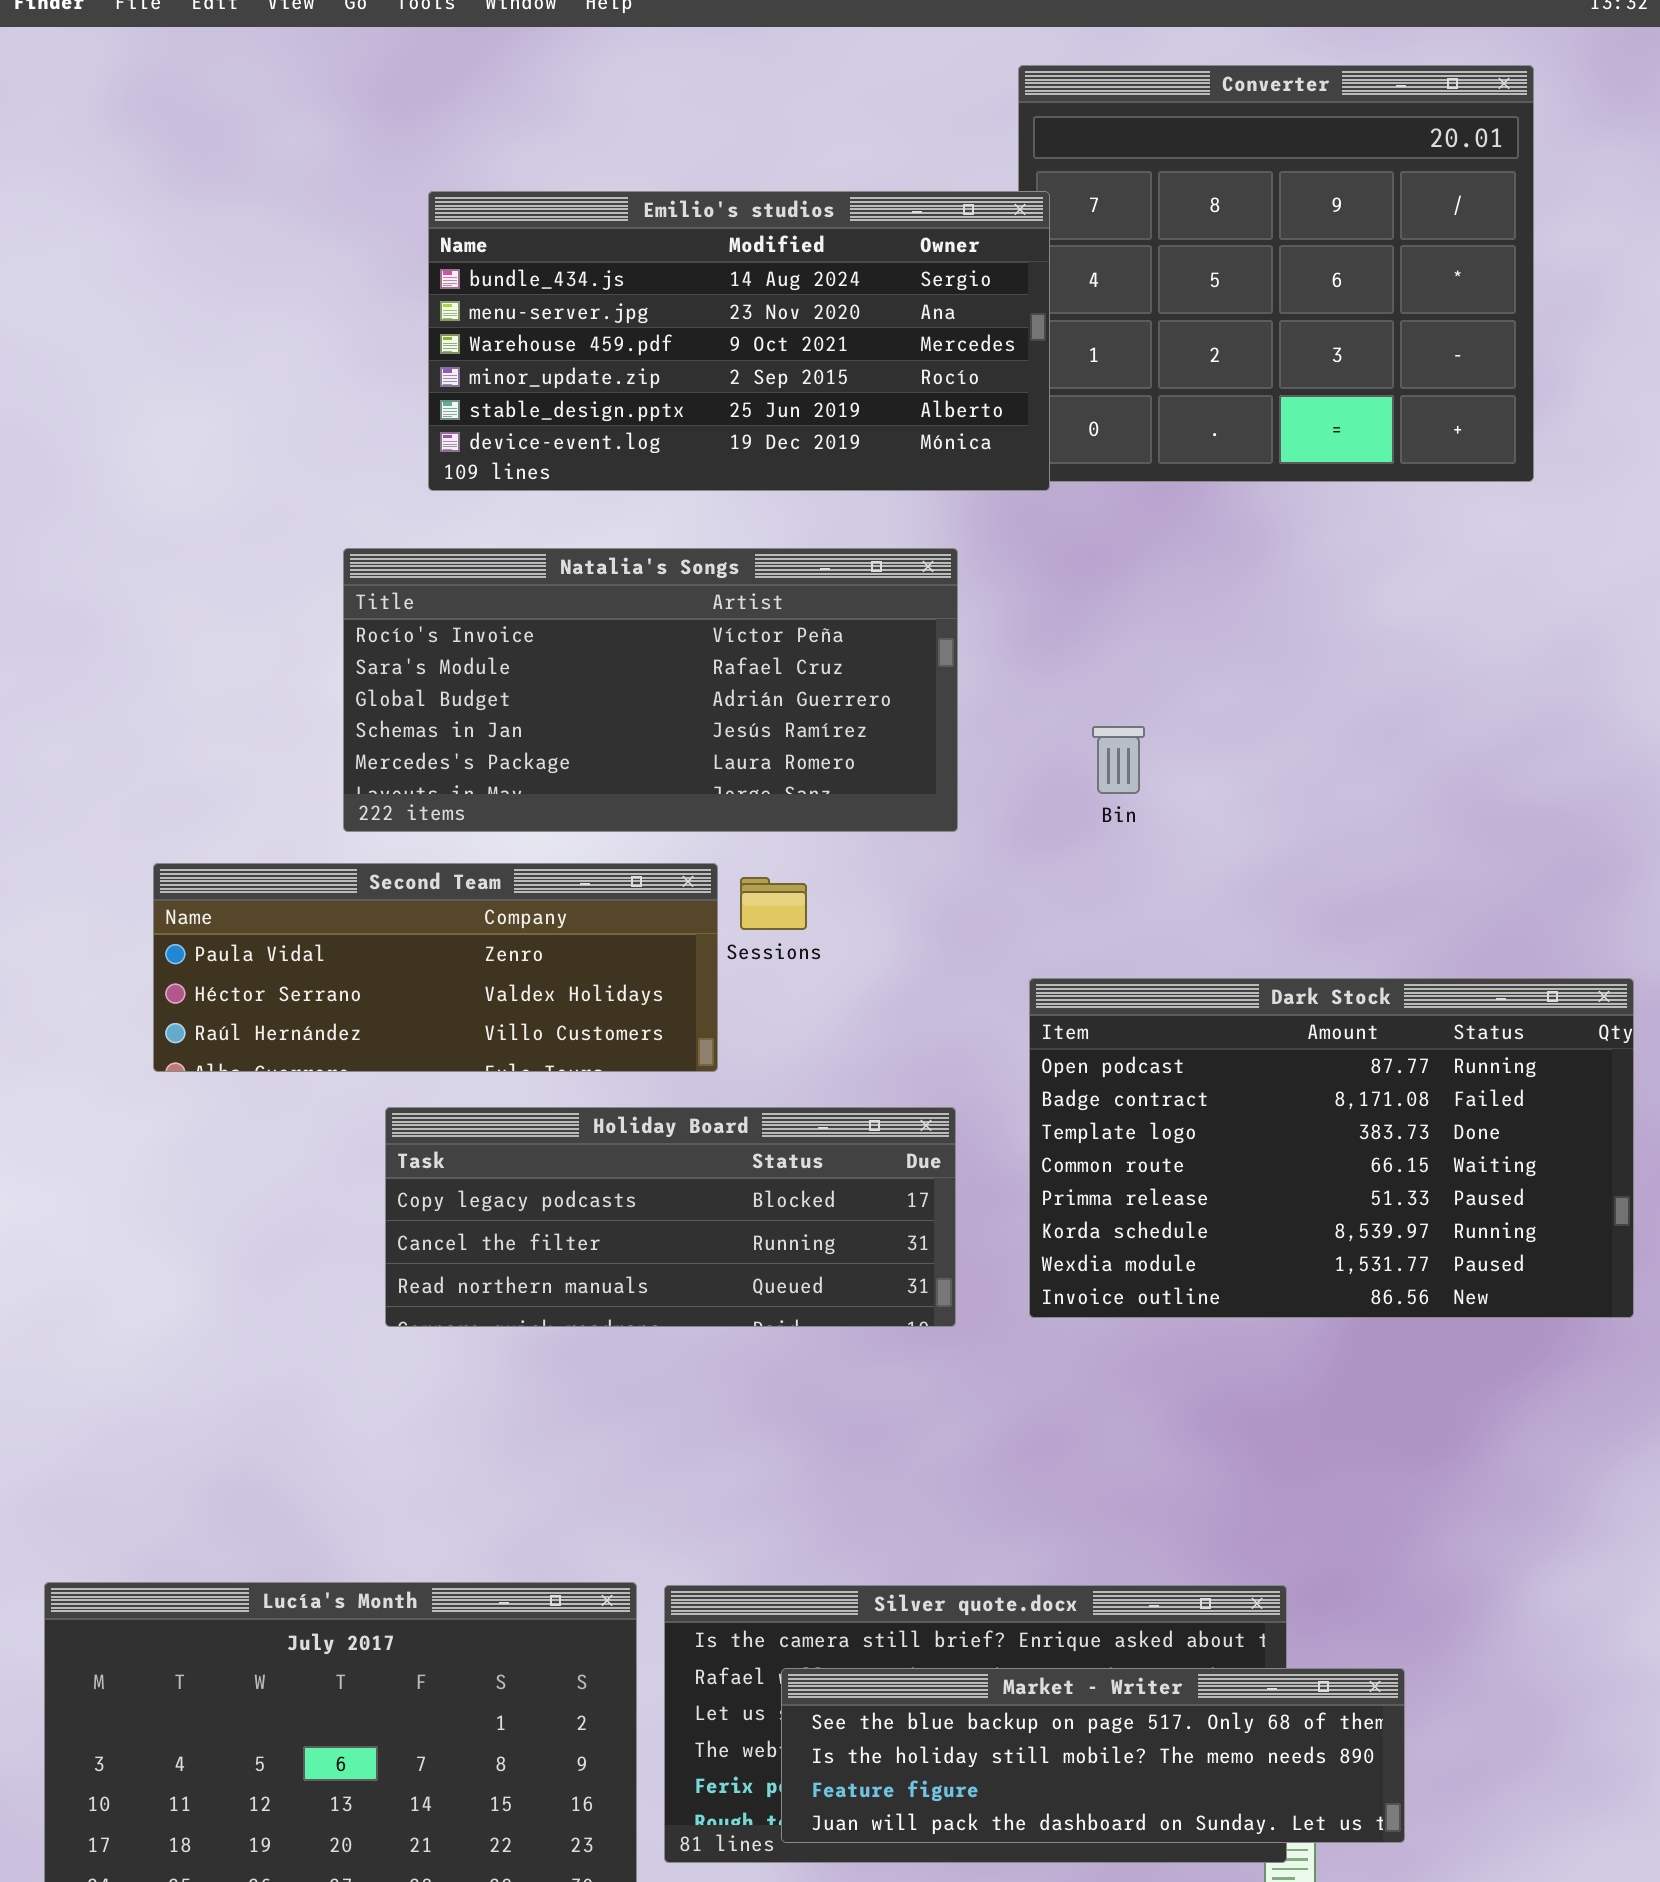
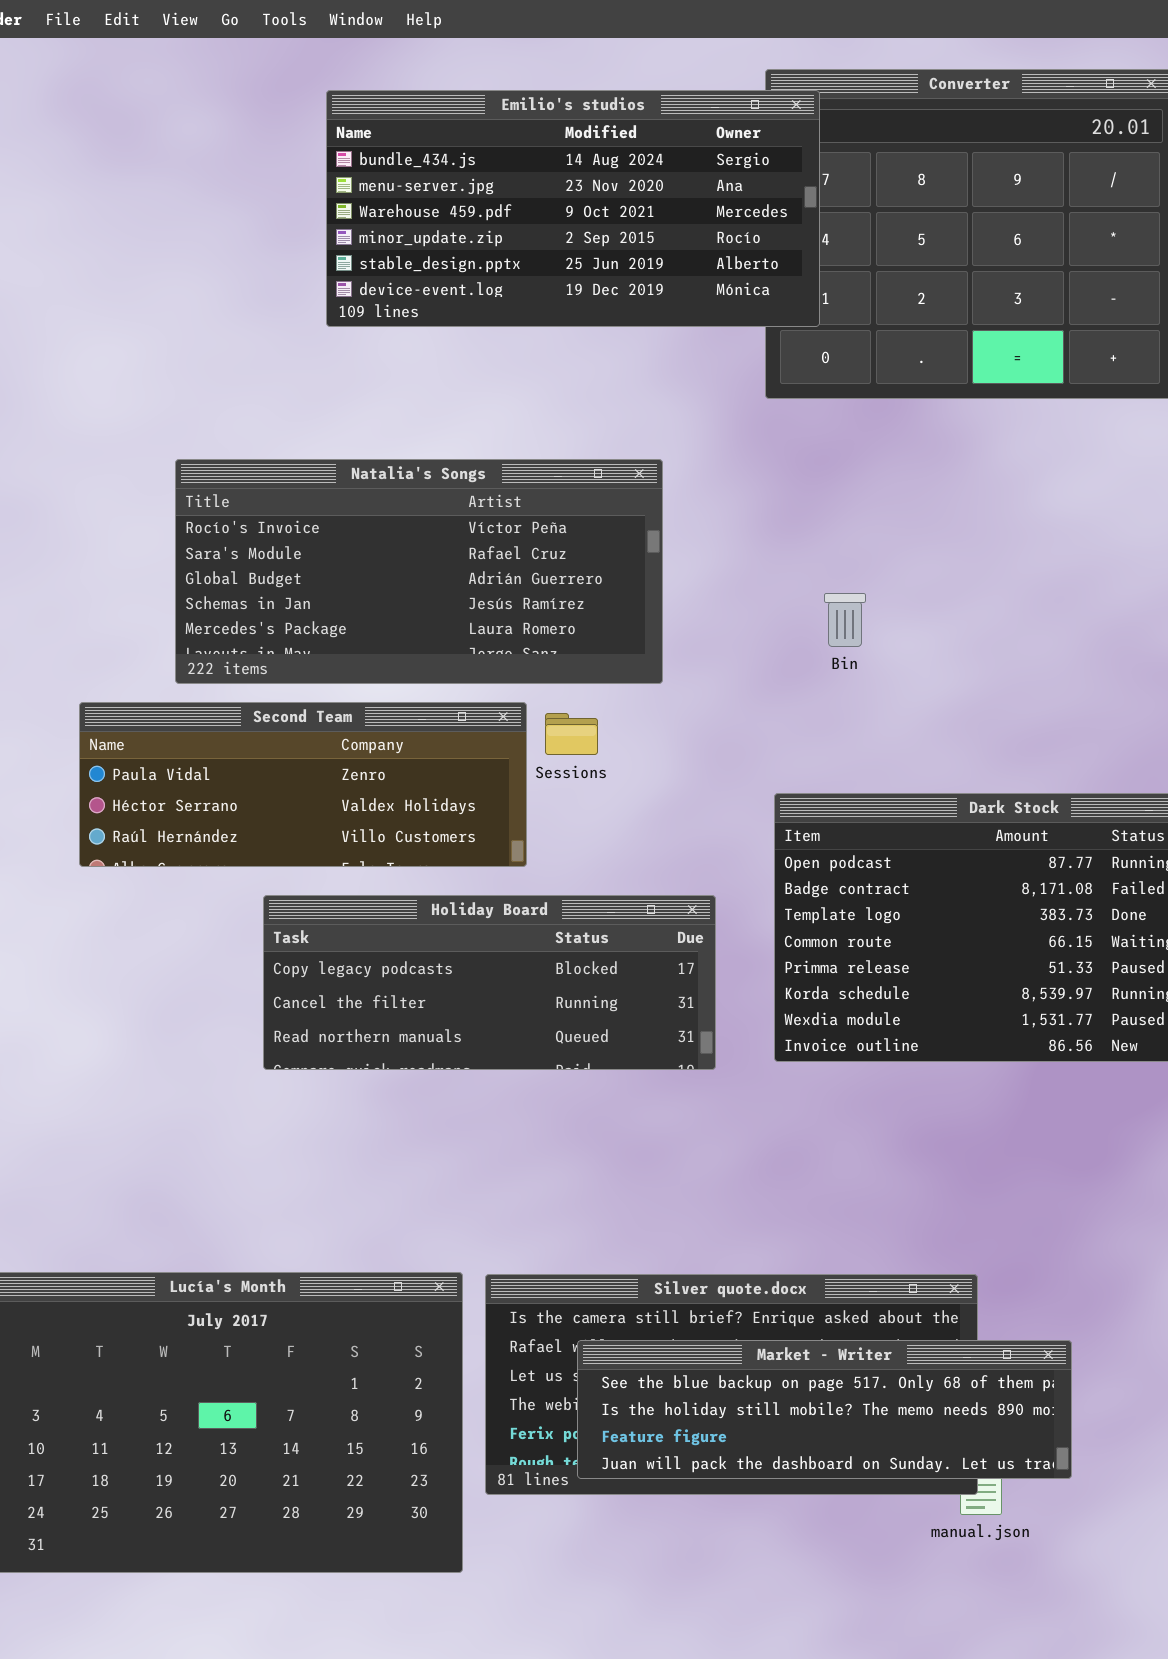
Emilio's studios: [428,191,1050,491] -> [326,90,820,327], moved
Natalia's Songs: [343,548,958,832] -> [175,459,663,684], moved

